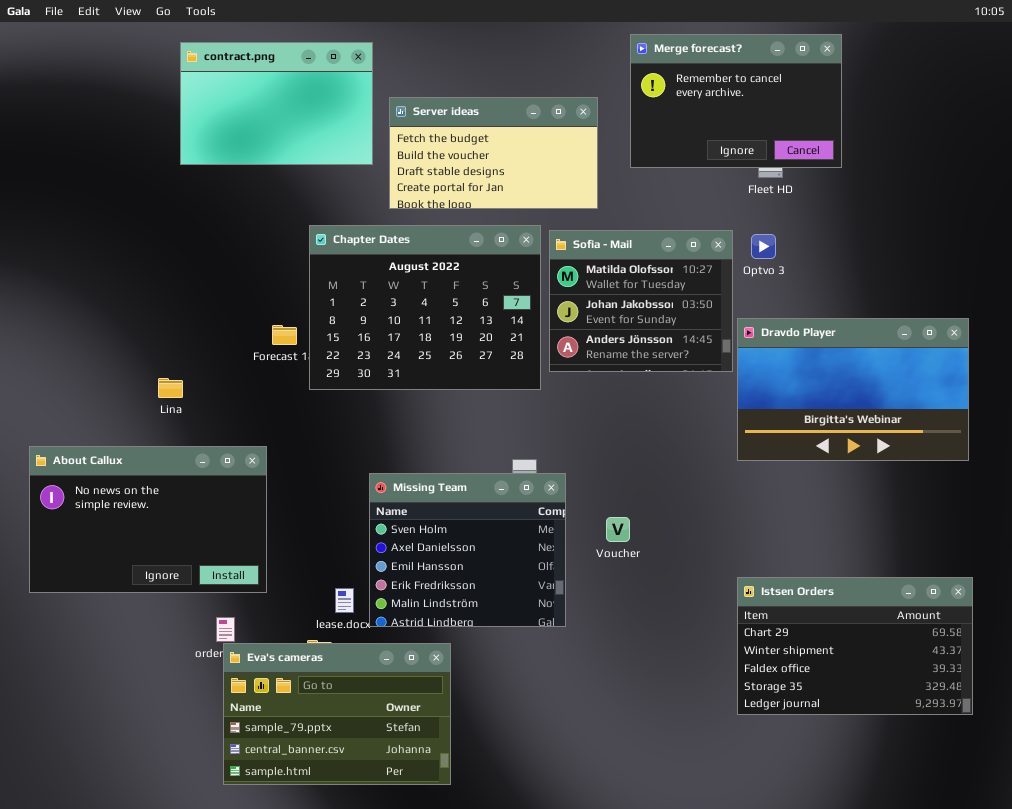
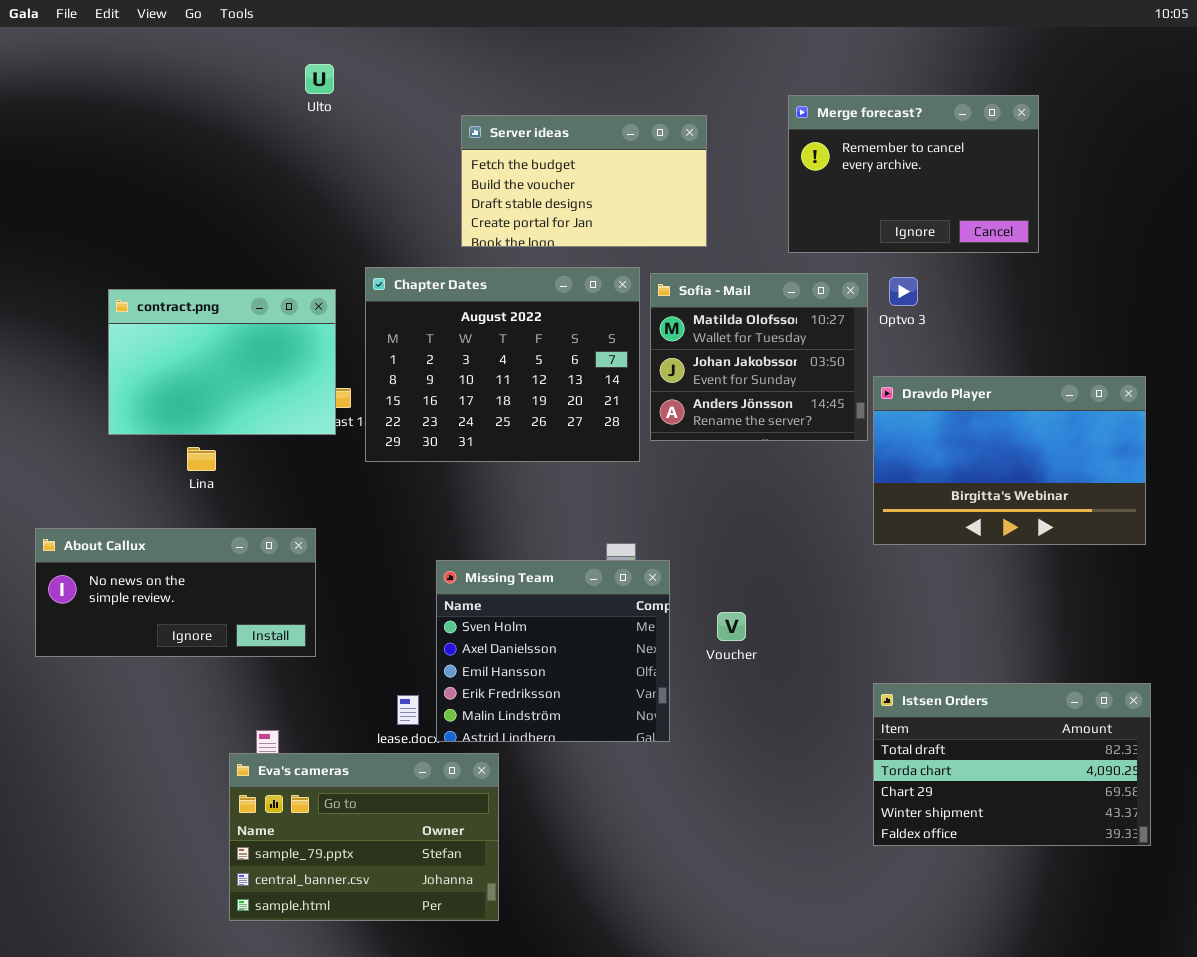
Merge forecast?: [630,34,842,168] -> [788,95,1039,253], moved
contract.png: [180,42,373,165] -> [108,289,336,435], moved
About Callux: [29,446,267,593] -> [35,528,316,657], resized
Istsen Orders: [737,577,973,715] -> [873,683,1151,846], scrolled up 2 rows
Eva's cameras: [223,643,451,785] -> [229,753,499,921], moved

